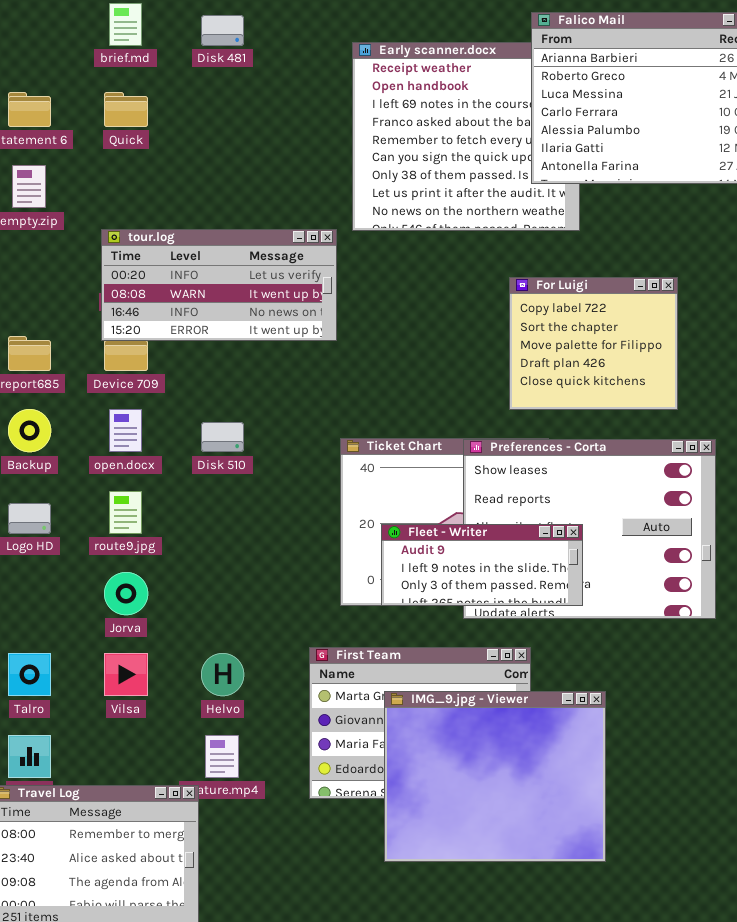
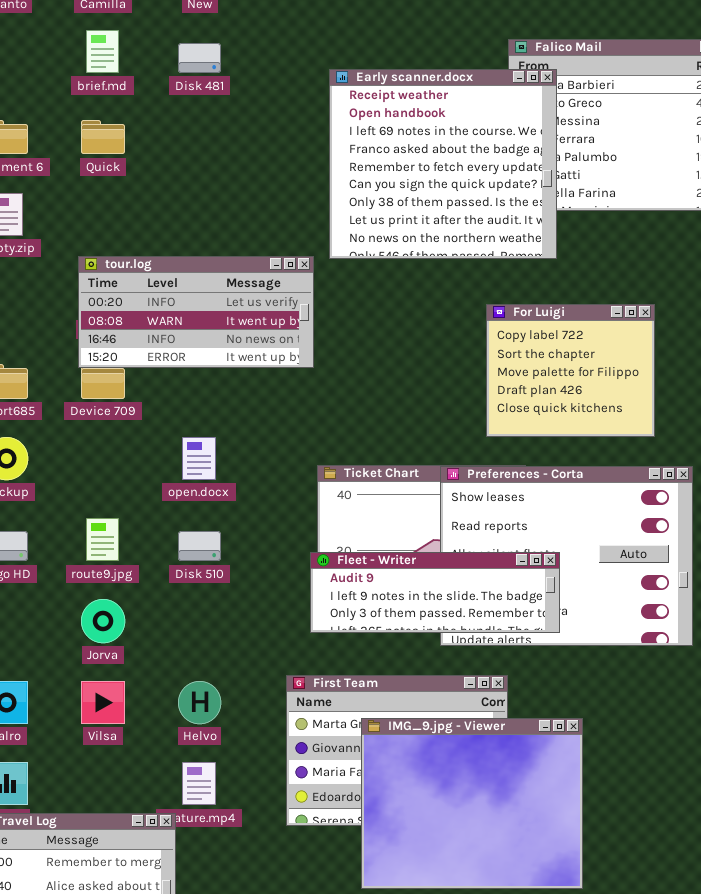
Early scanner.docx: [352,42,580,231] -> [329,69,557,259], raised
open.docx: [109,409,142,452] -> [182,437,216,480], moved
Disk 510: [201,422,244,452] -> [178,531,221,561], moved
Fleet - Writer: [381,524,583,606] -> [310,552,560,633], resized

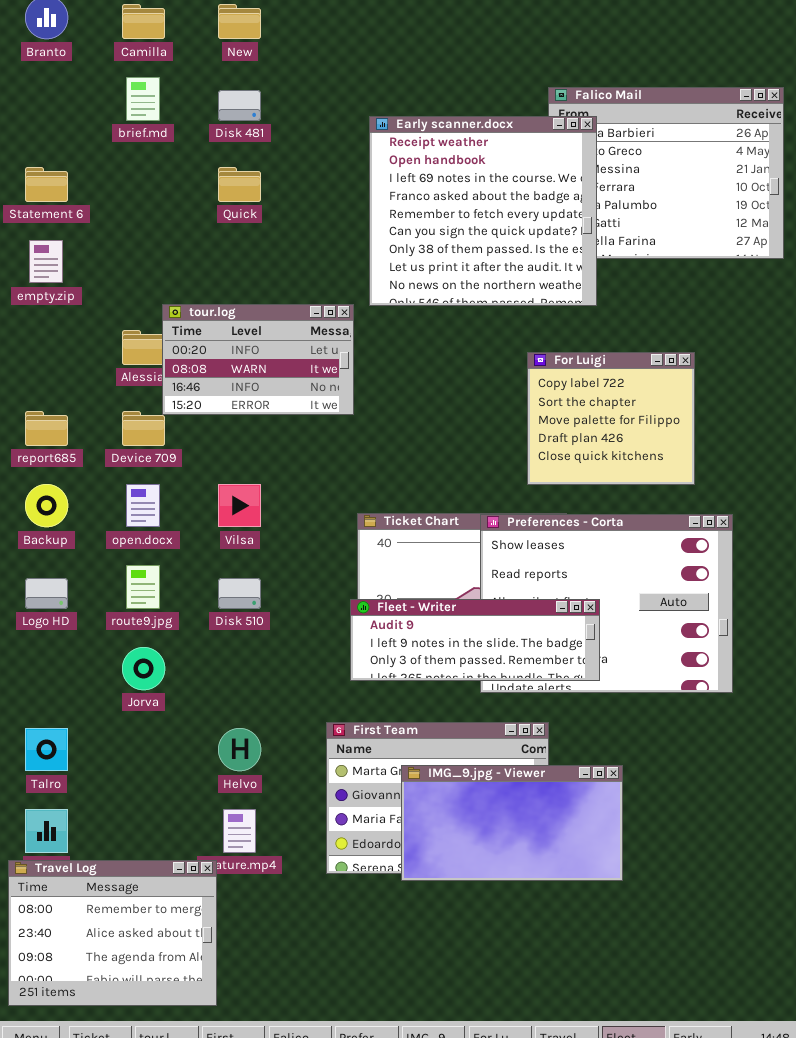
Quick: [81,120,125,154] -> [218,167,261,202], moved
tour.log: [78,256,314,368] -> [162,304,354,415], resized
open.docx: [182,437,216,480] -> [126,484,160,527], moved
Vilsa: [81,681,125,724] -> [218,484,261,527], moved
IMG_9.jpg - Viewer: [361,718,583,889] -> [401,765,623,881], resized

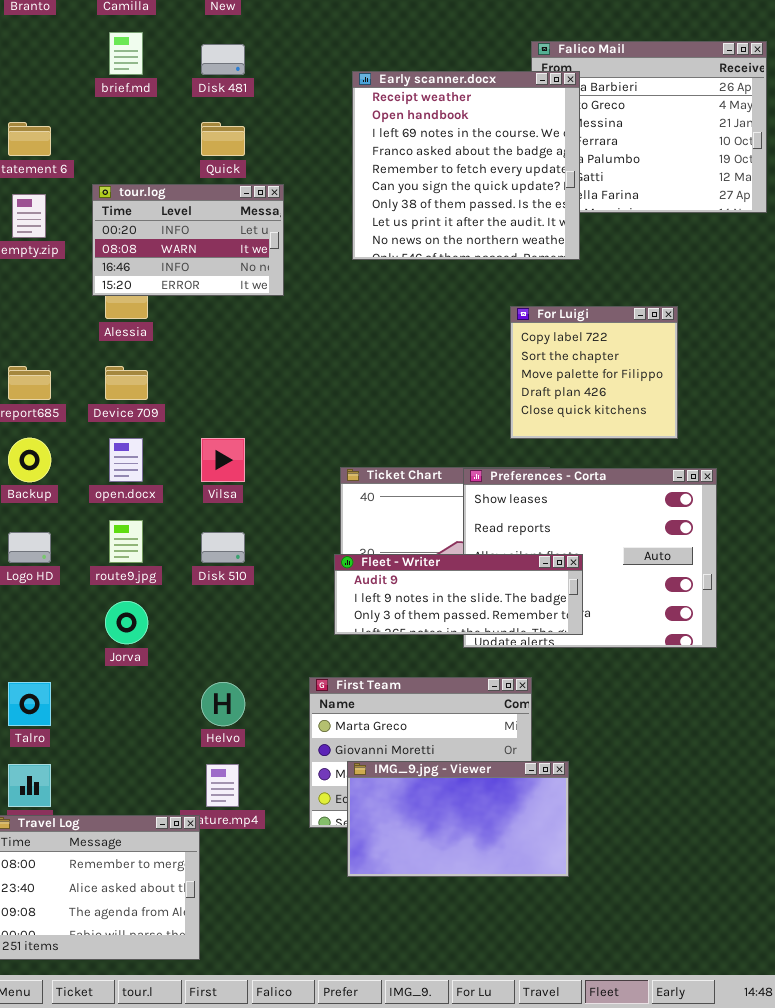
tour.log: [162,304,354,415] -> [92,184,284,296], moved
IMG_9.jpg - Viewer: [401,765,623,881] -> [347,761,569,877], moved

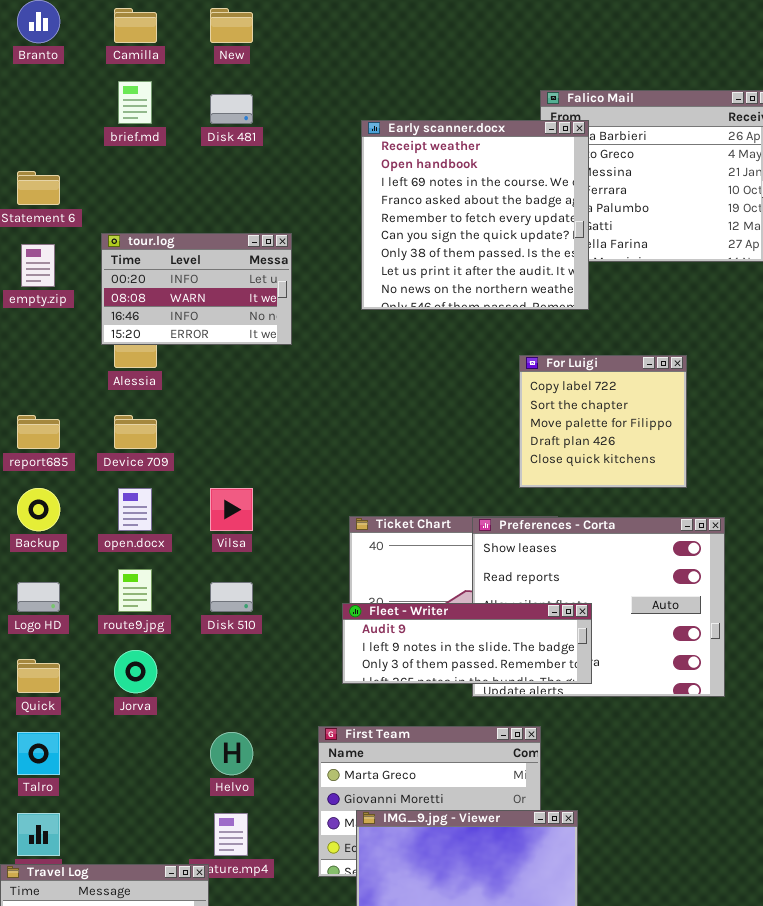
Quick: [201,122,245,156] -> [17,659,60,693], moved

